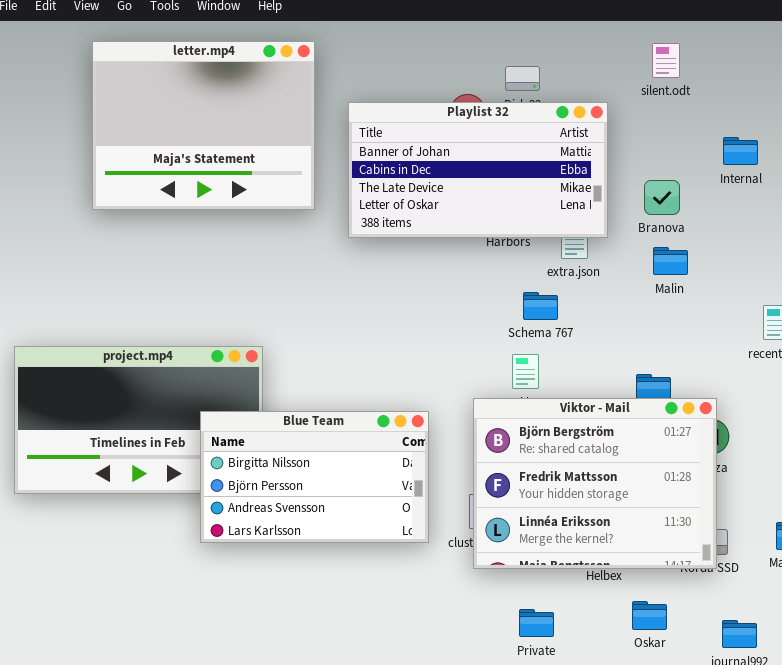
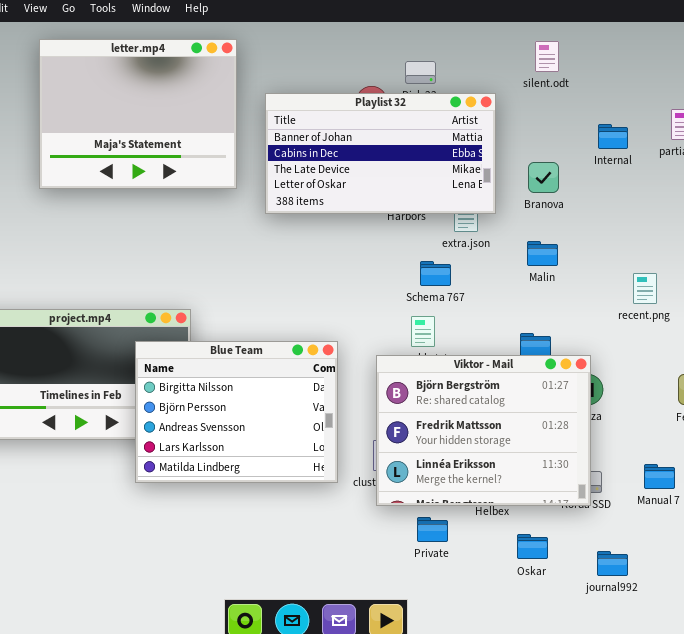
Malin: [653,247,688,275] -> [527,241,558,266], moved
Blue Team: [200,411,429,543] -> [135,341,338,483], resized
Private: [519,609,554,637] -> [417,517,448,542], moved

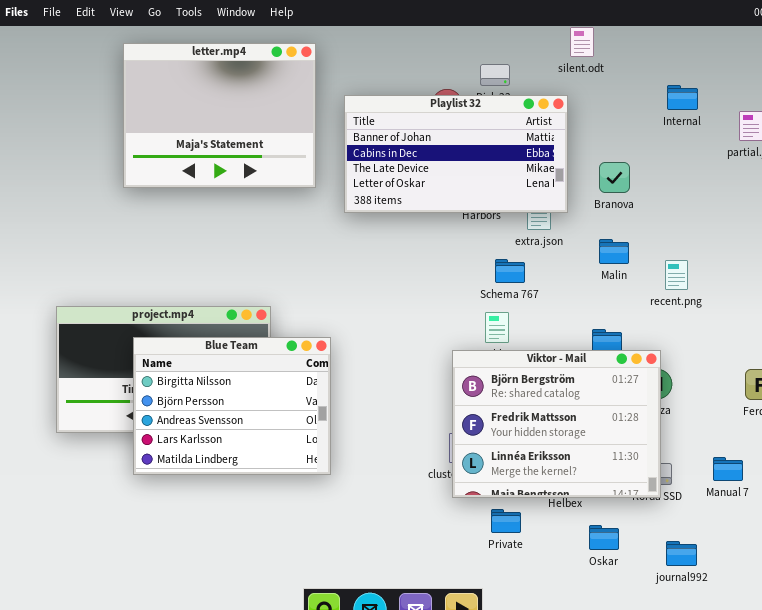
silent.odt: [535,41,559,72] -> [570,27,594,57], moved
Internal: [598,124,628,149] -> [667,85,698,110], moved
recent.png: [633,273,657,304] -> [665,260,688,290], moved
Blue Team: [135,341,338,483] -> [133,337,331,475], moved

